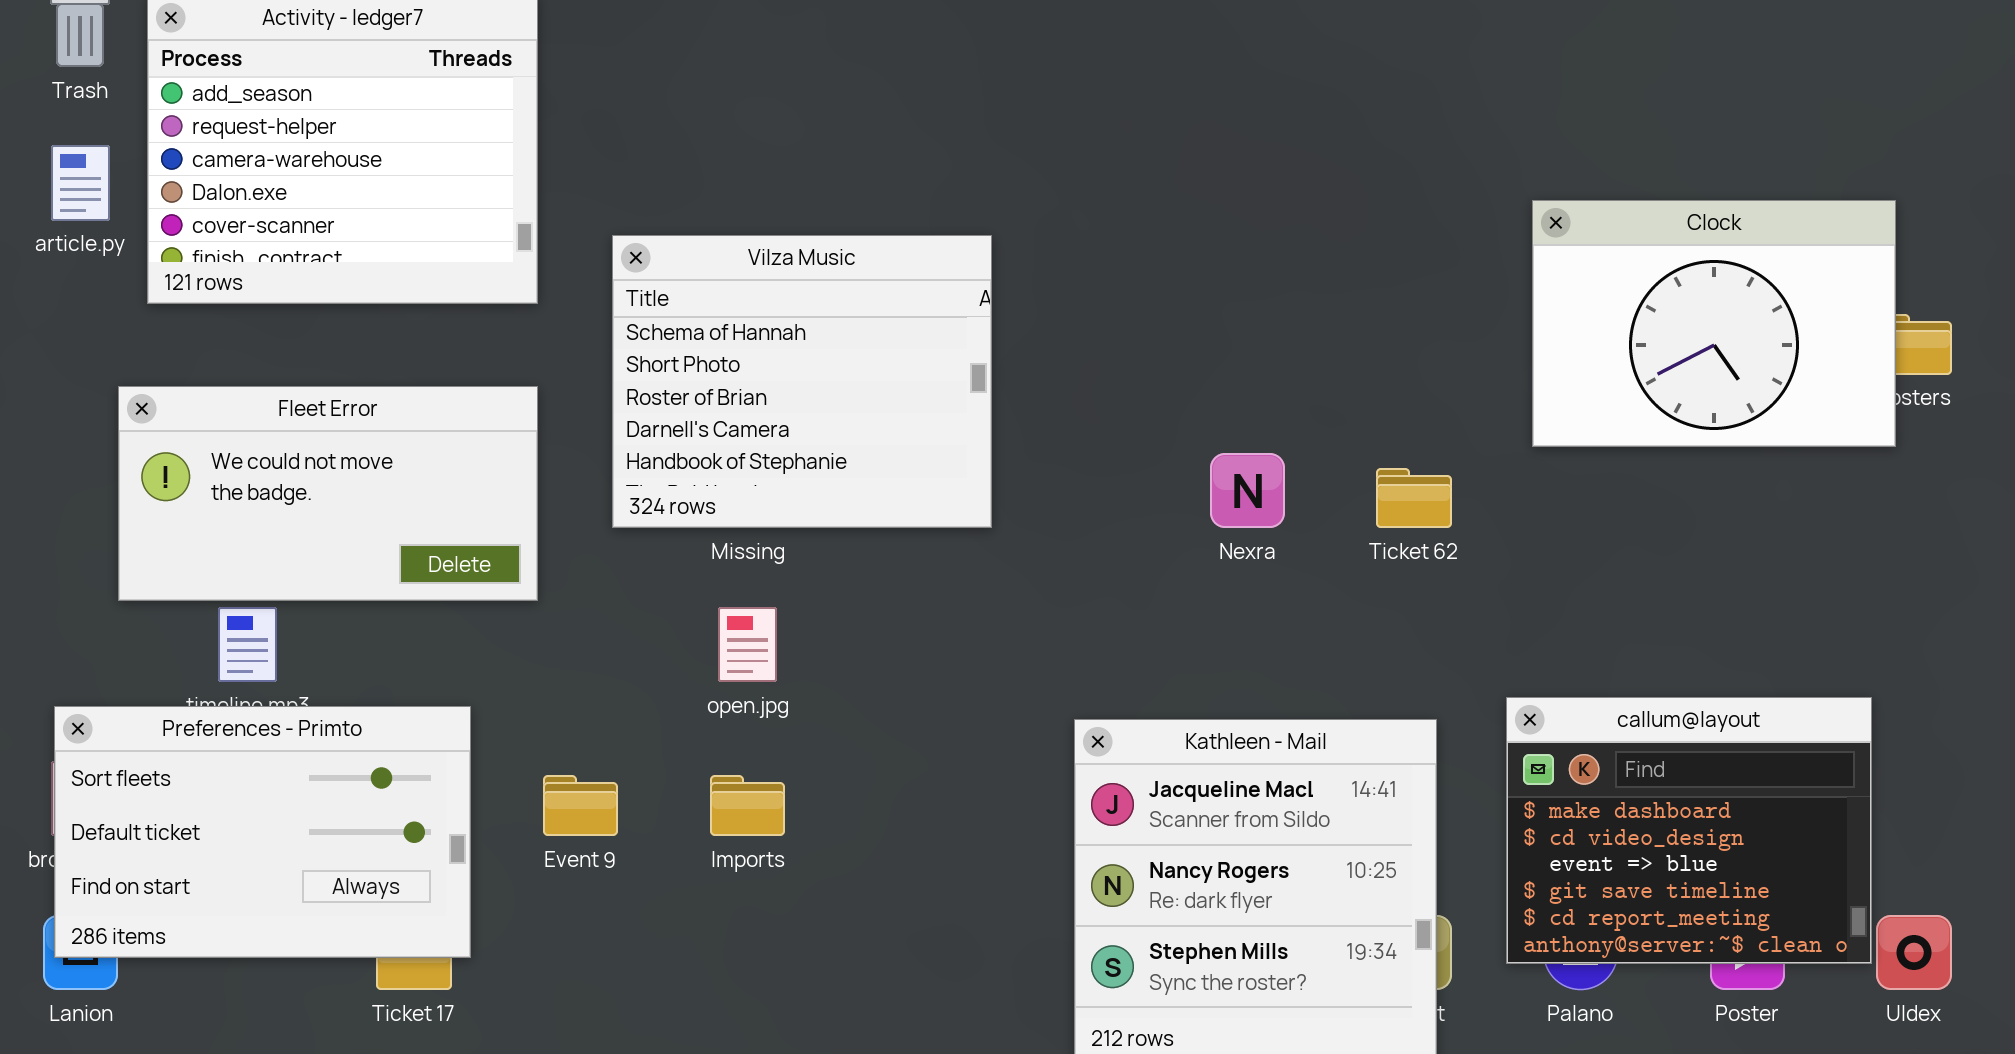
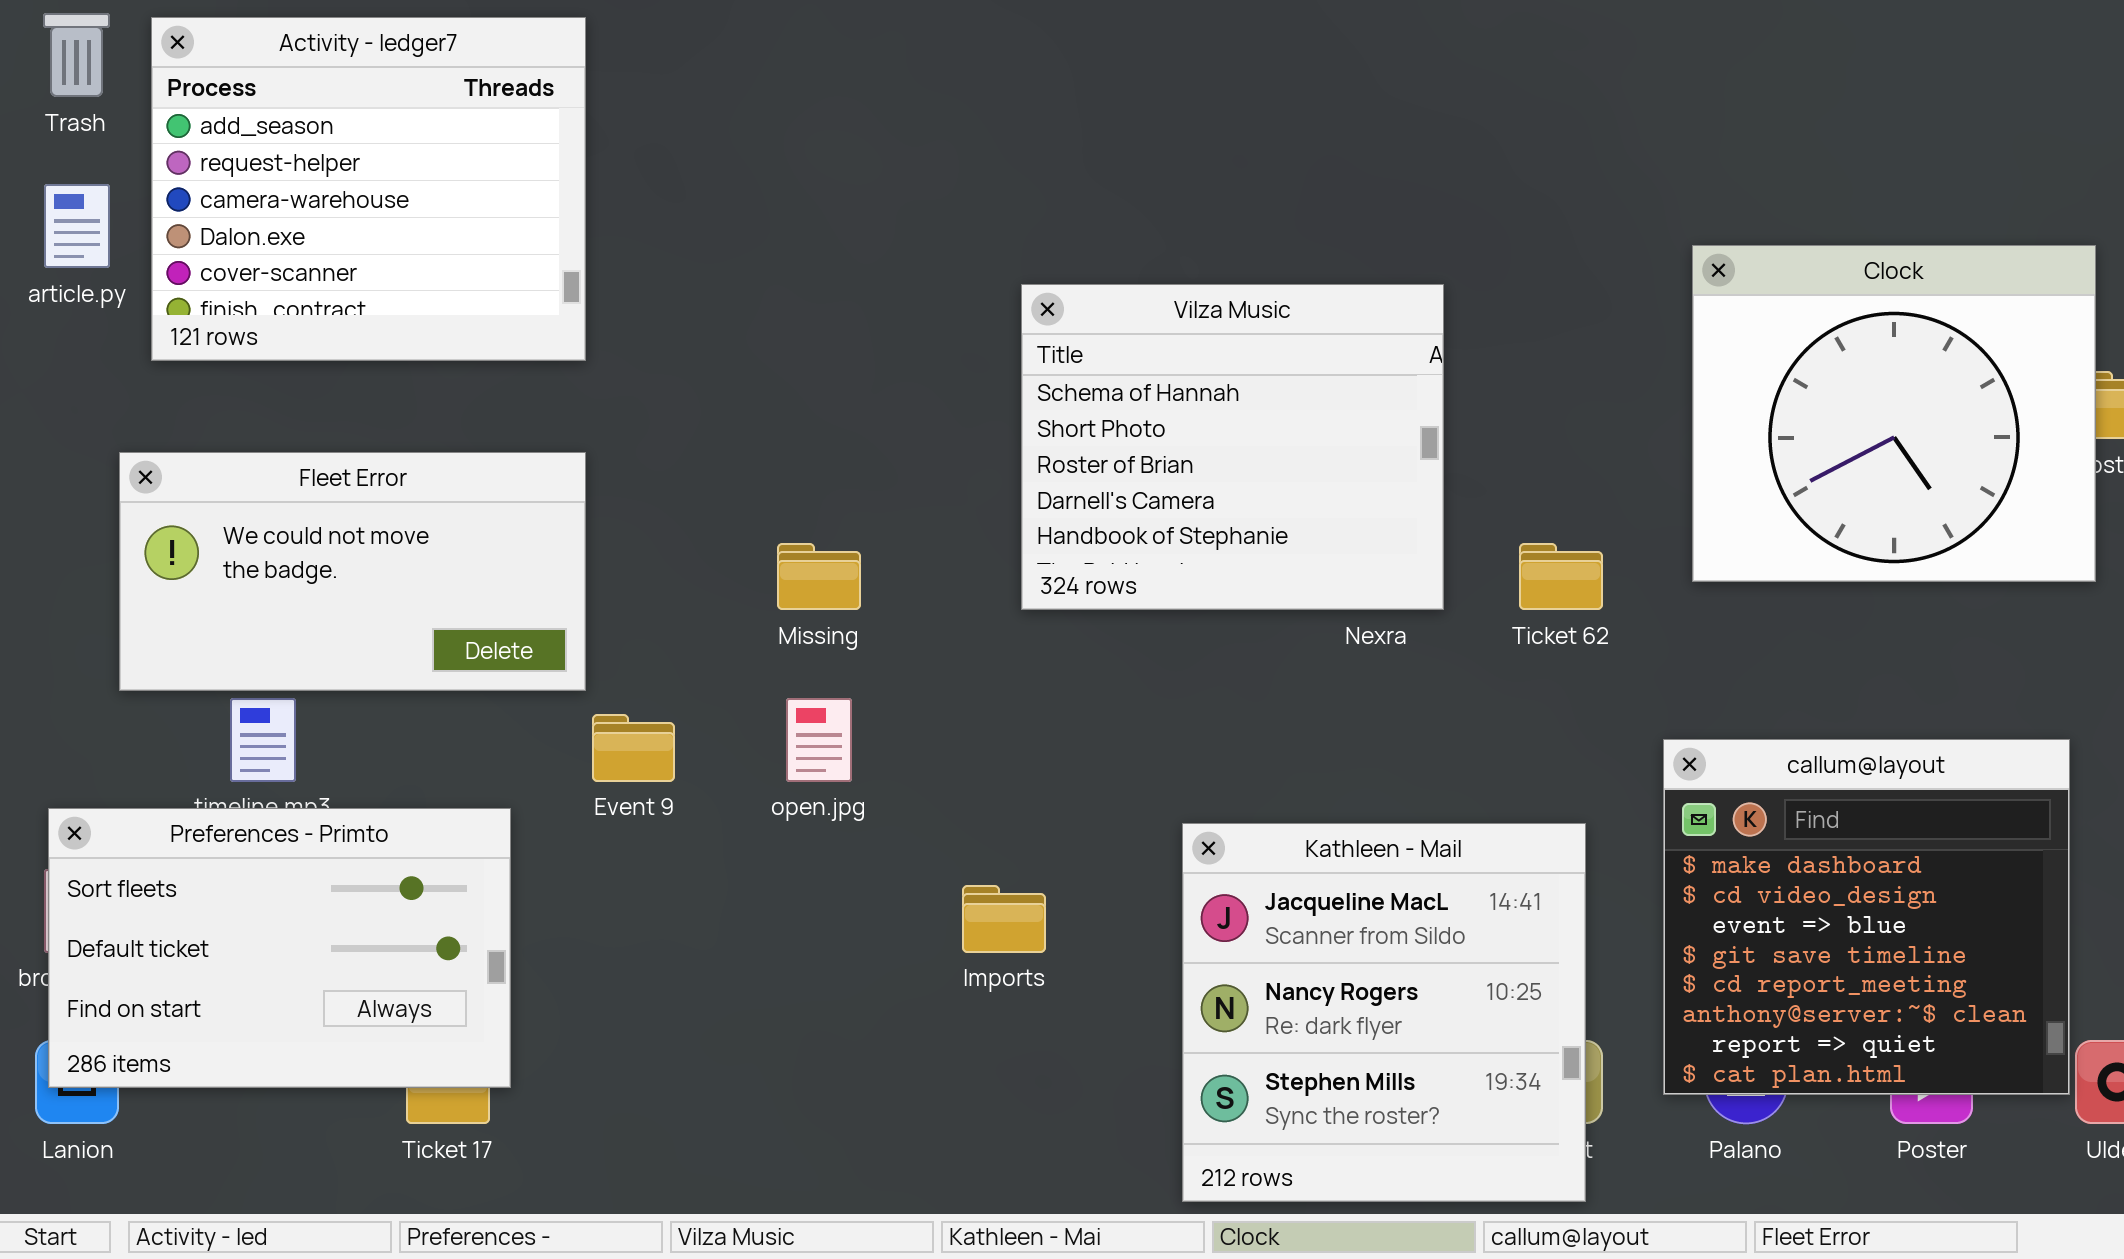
Clock: [1532,200,1896,447] -> [1692,245,2096,582], resized
Vilza Music: [612,235,992,528] -> [1021,284,1444,610], moved
callum@layout: [1506,697,1872,964] -> [1663,739,2070,1095], resized
Event 9: [543,775,618,836] -> [592,714,675,782], moved
Imports: [710,775,785,836] -> [962,885,1046,953], moved

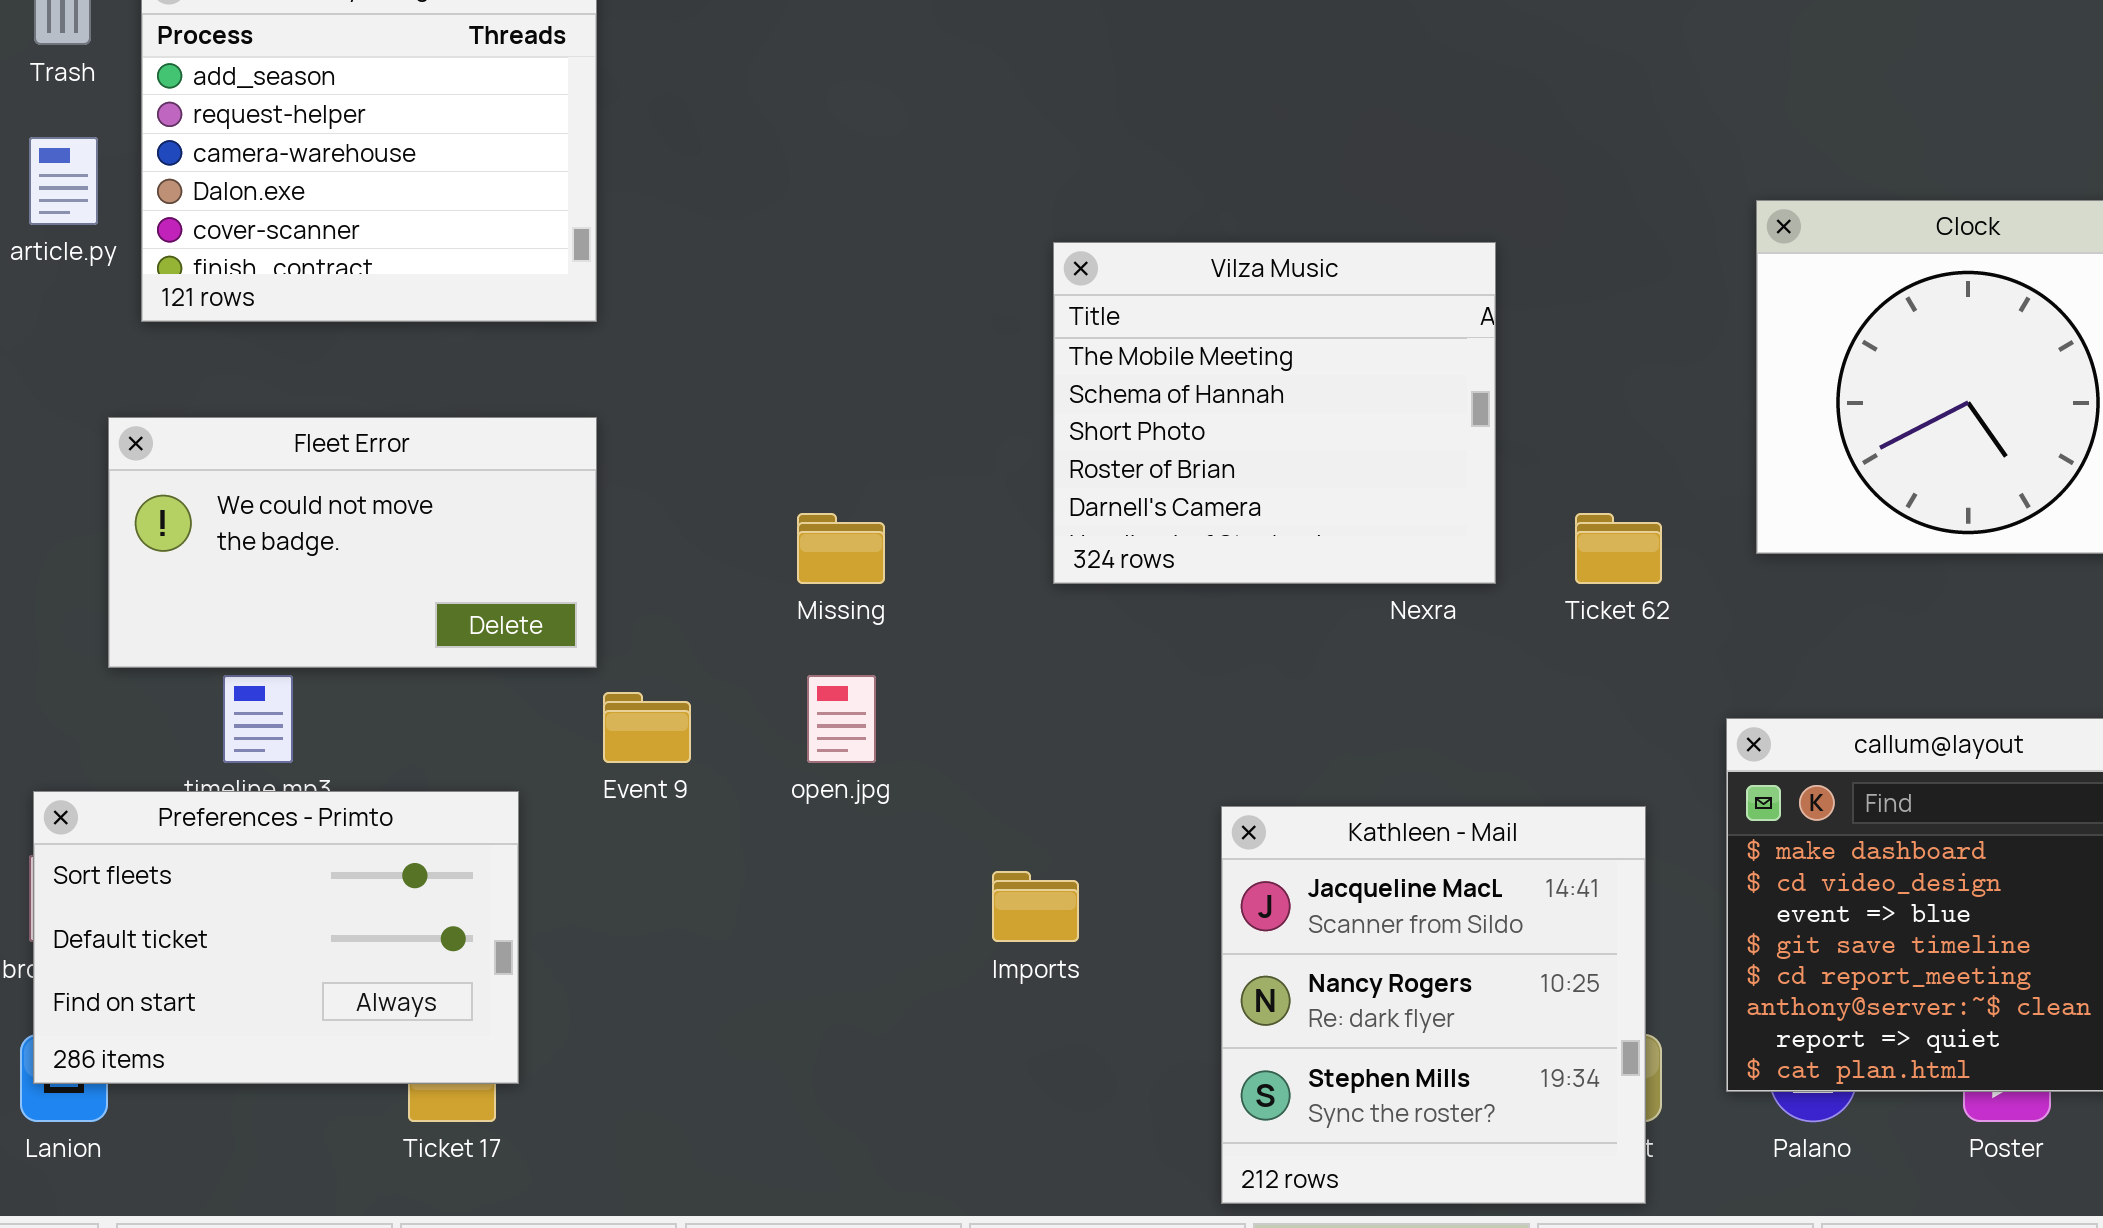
Vilza Music: [1021,284,1444,610] -> [1053,242,1496,584], scrolled up 1 row

